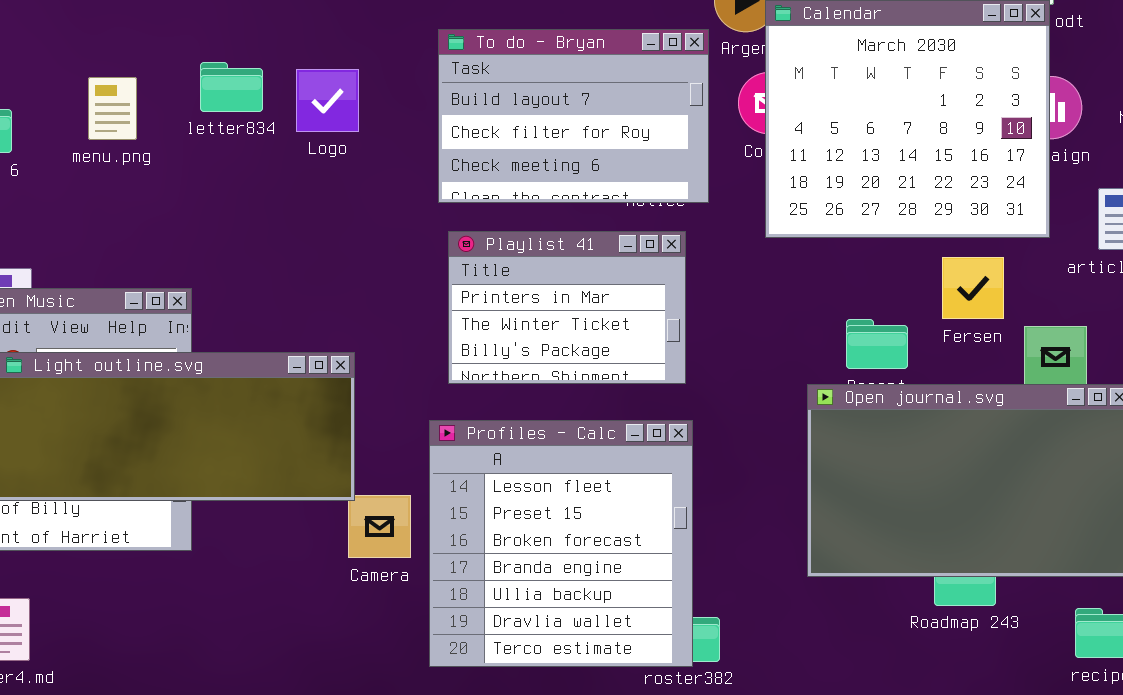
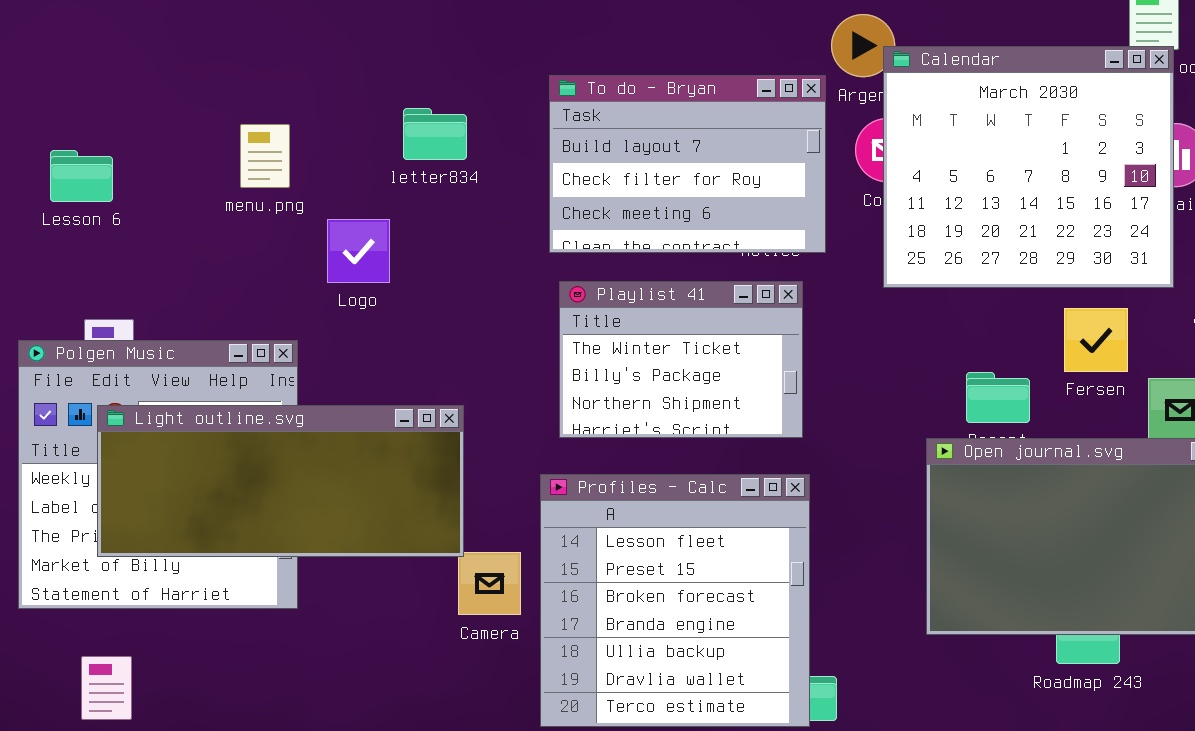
letter834: [200,62,263,112] -> [403,108,467,160], moved
Logo: [296,69,359,132] -> [327,219,390,283], moved
menu.png: [88,77,137,140] -> [240,124,290,188], moved
Playlist 41: [448,231,686,384] -> [559,281,803,438], scrolled down 1 row

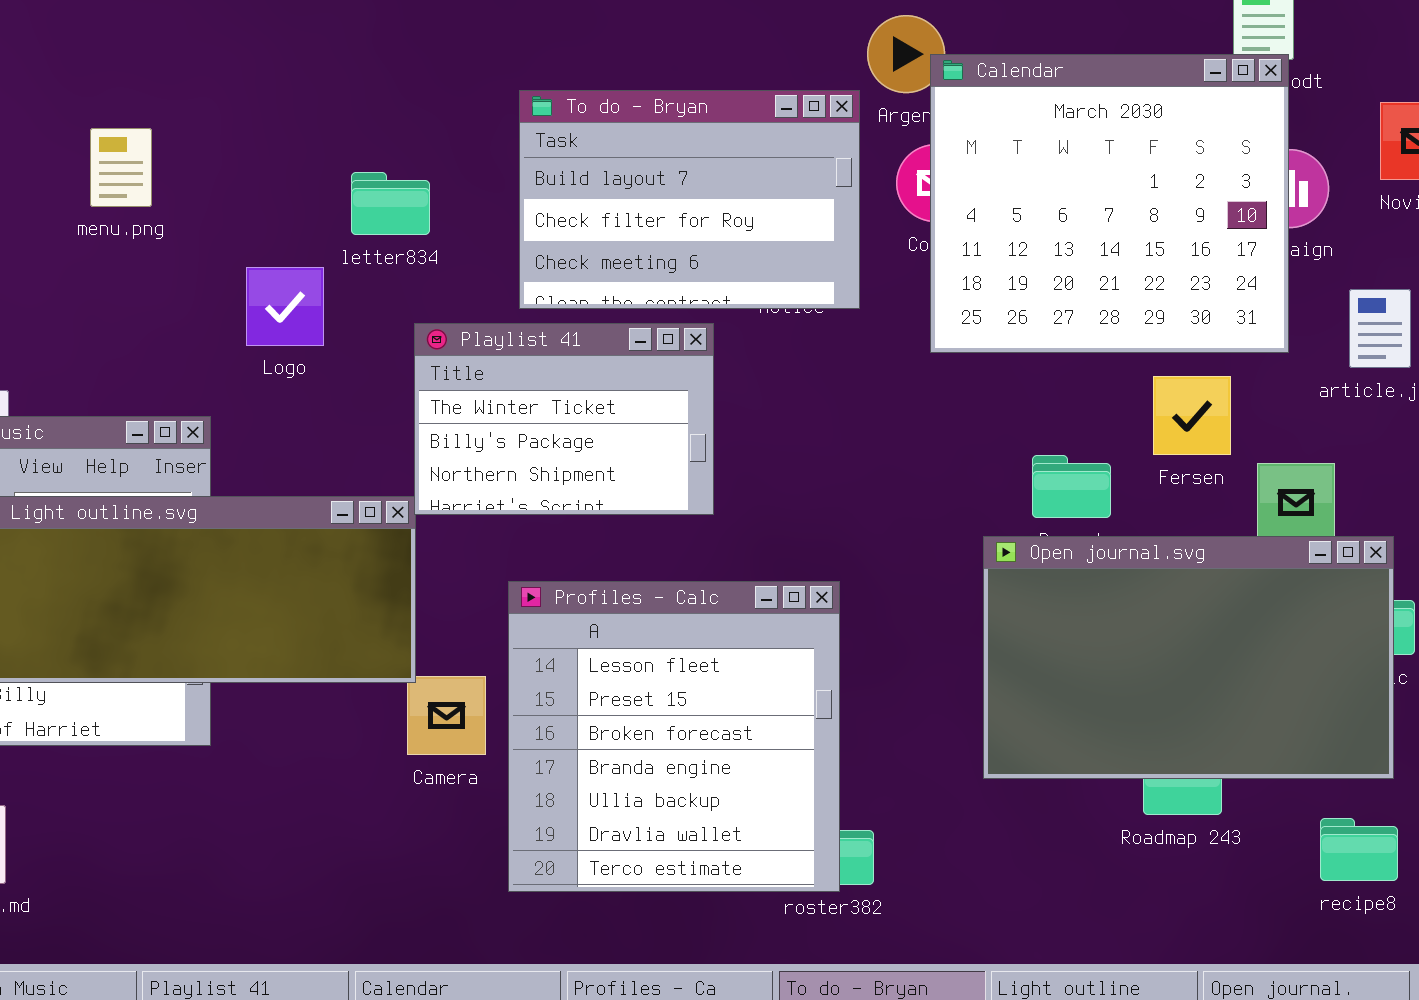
letter834: [403,108,467,160] -> [351,172,430,235], moved
menu.png: [240,124,290,188] -> [90,128,152,207], moved
Playlist 41: [559,281,803,438] -> [414,323,714,515], moved

